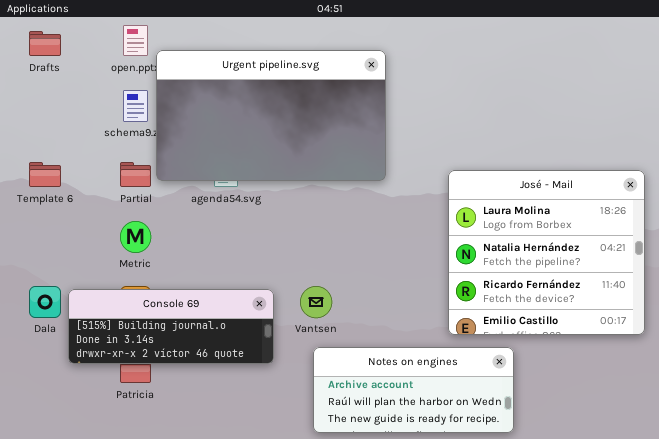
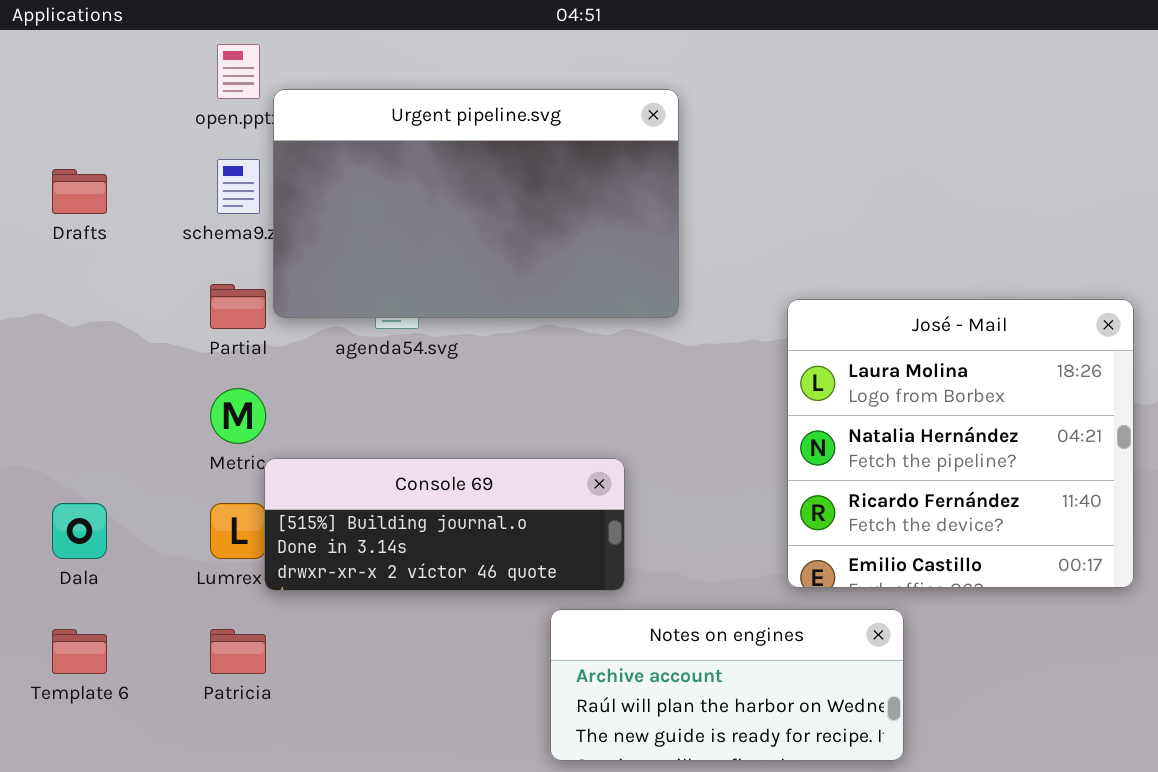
Drafts: [29,31,61,56] -> [52,169,107,214], moved
Template 6: [29,162,61,187] -> [52,629,107,674], moved
Console 69: [68,289,274,364] -> [264,458,625,591], moved

